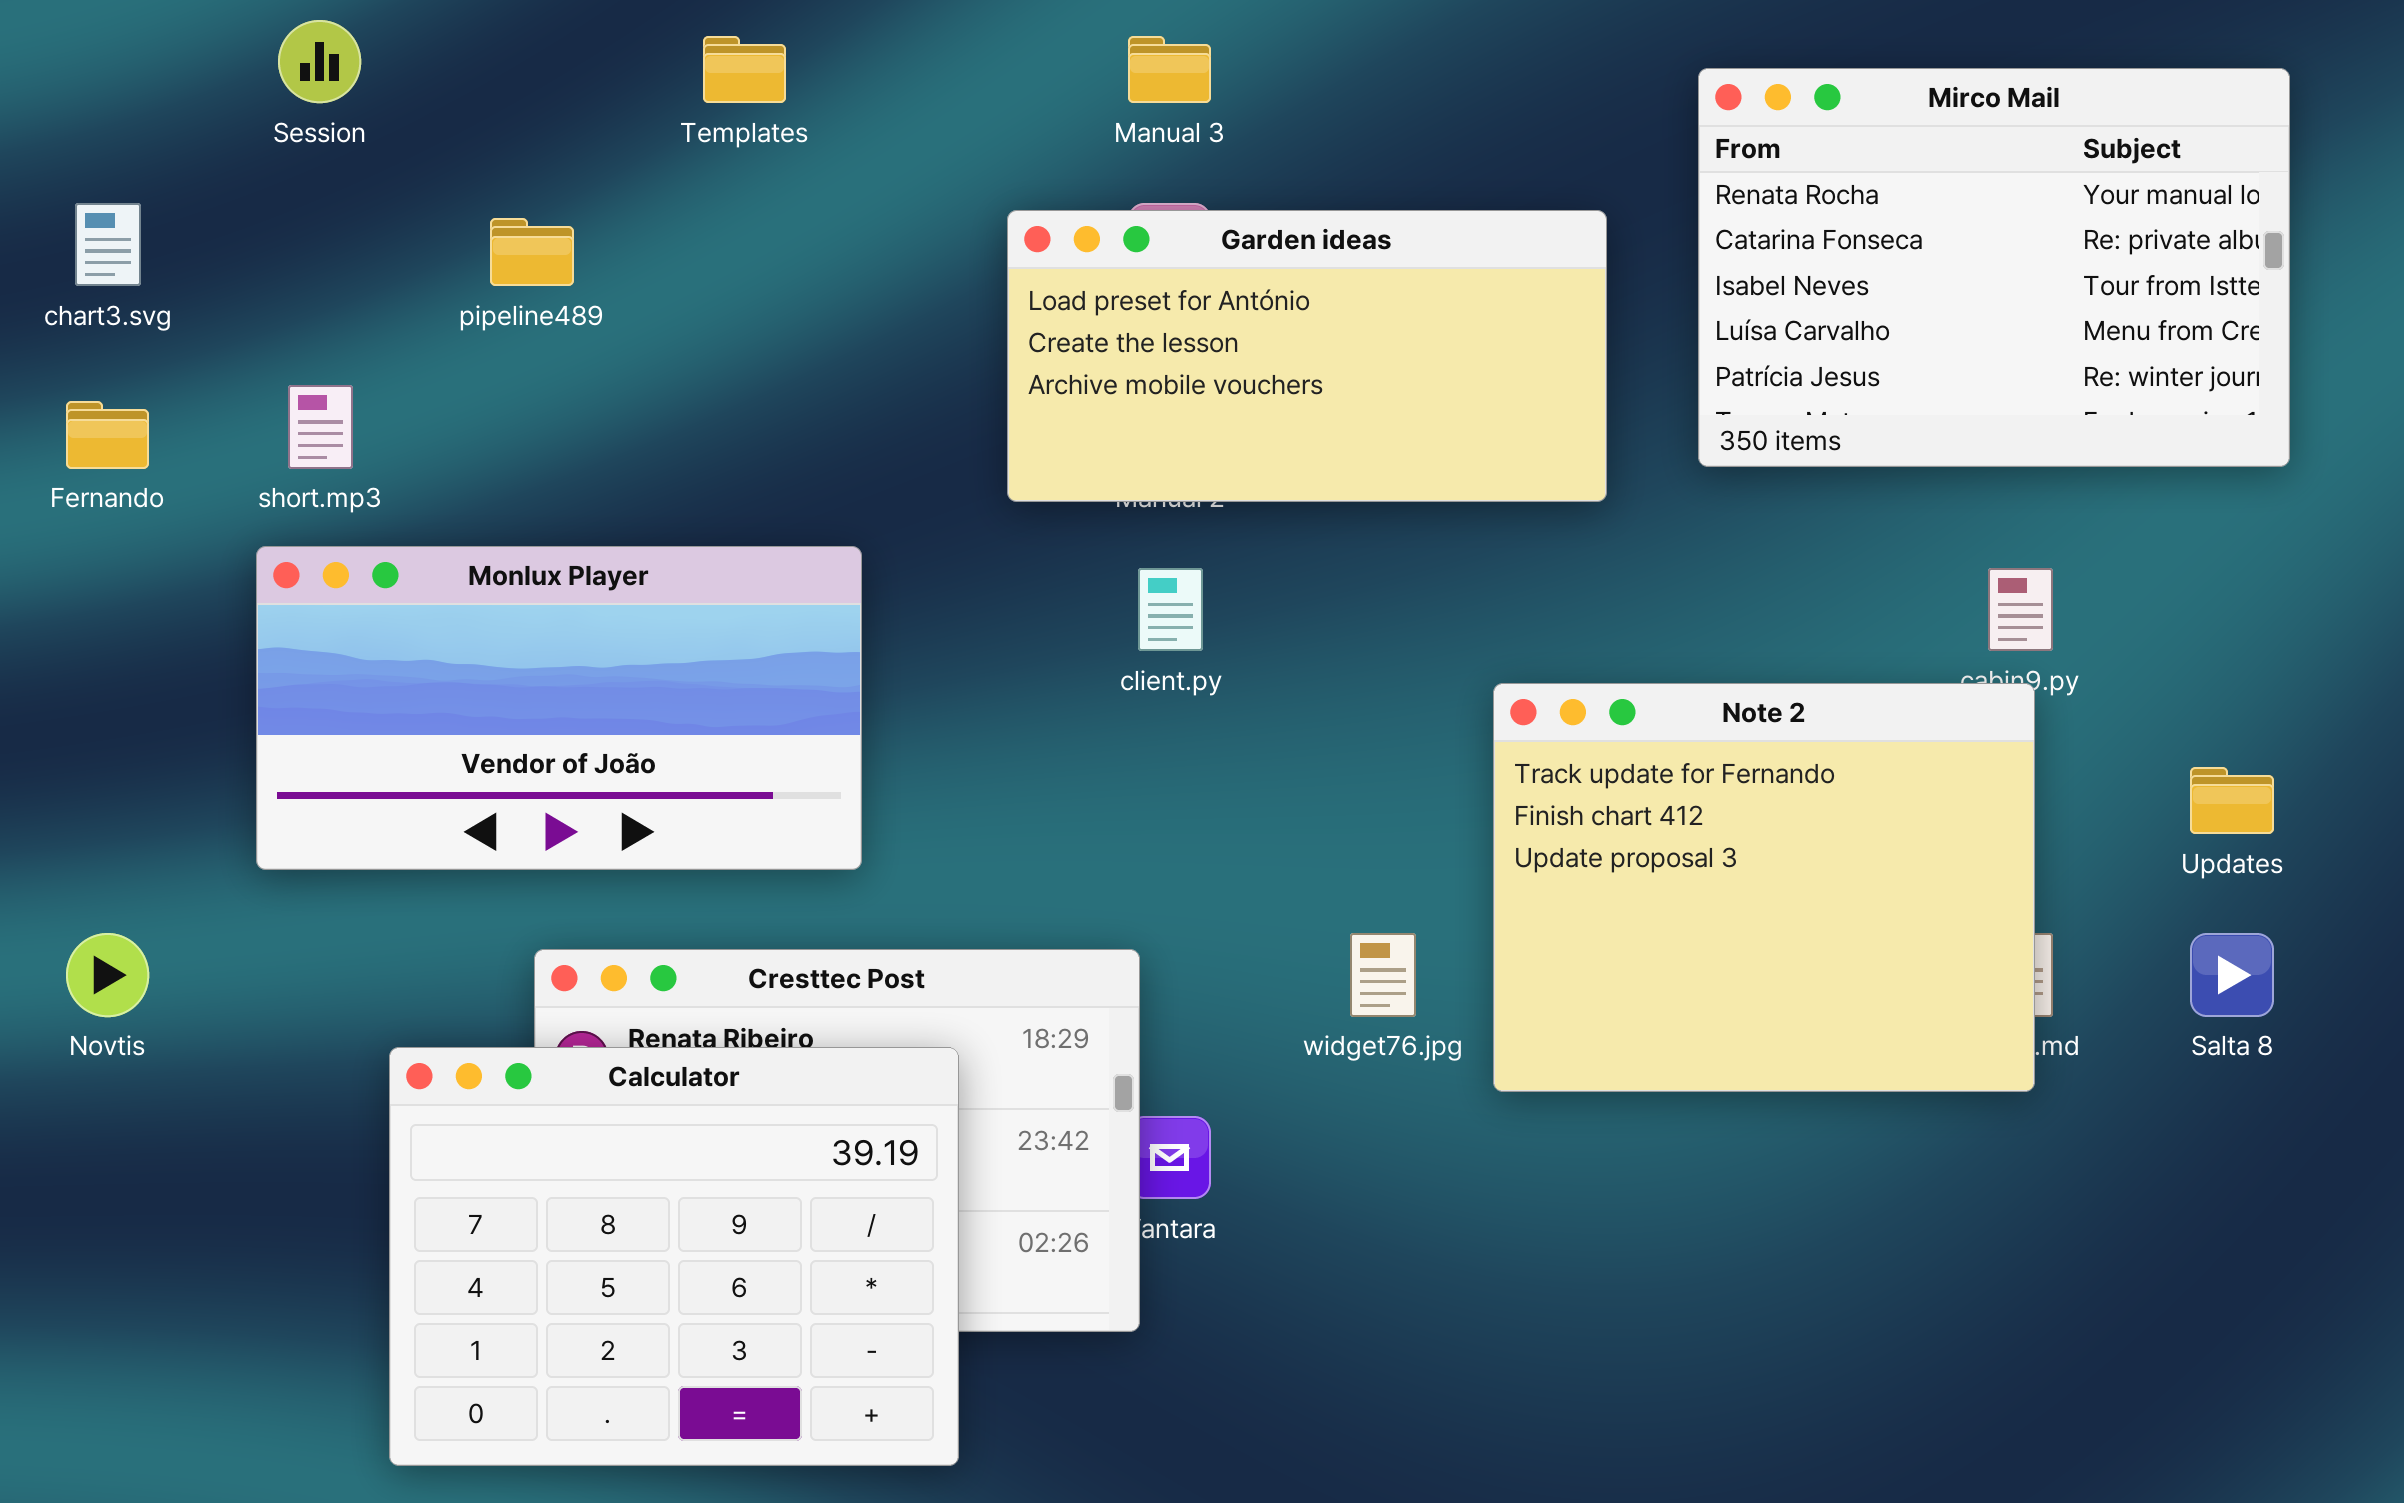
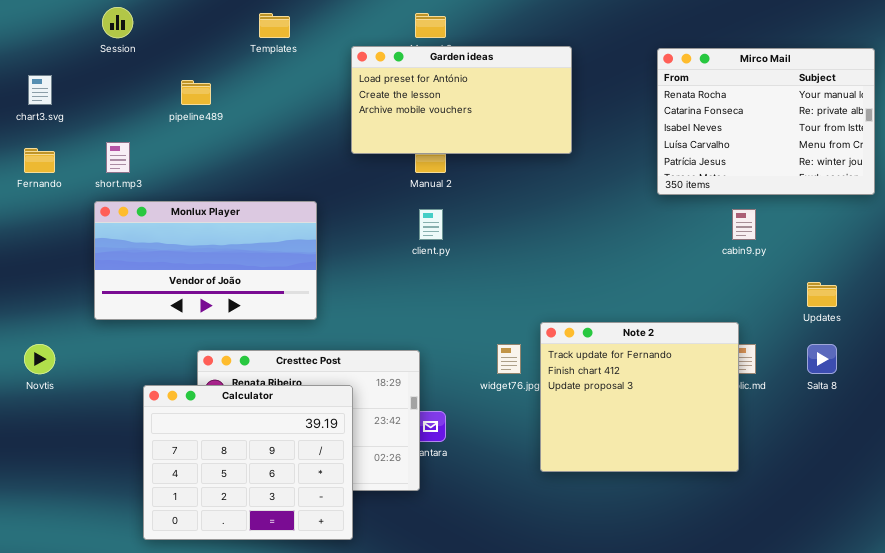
Mirco Mail: [1698,68,2290,467] -> [657,48,875,195], moved
Garden ideas: [1007,210,1607,502] -> [351,46,572,154], moved
Note 2: [1493,683,2035,1092] -> [540,322,739,472], moved

